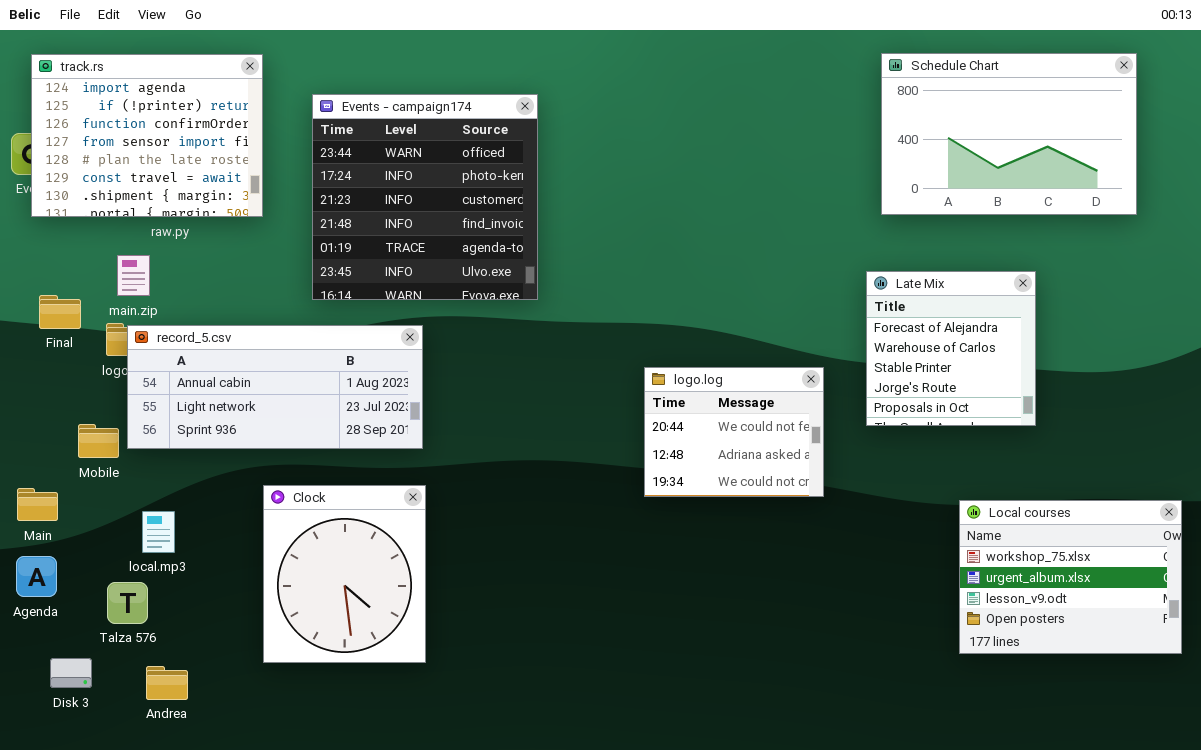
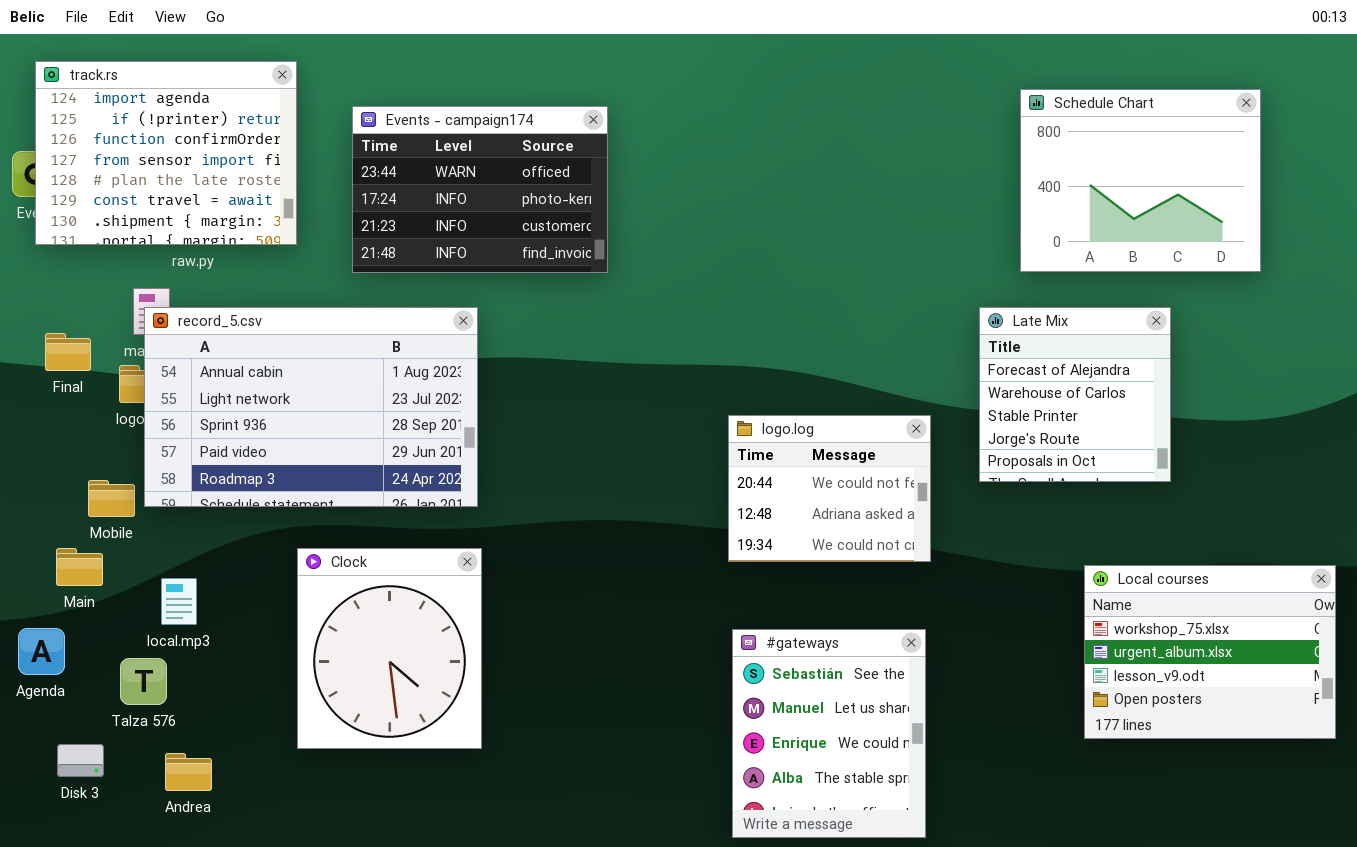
Schedule Chart: [881,53,1137,215] -> [1020,89,1261,272], moved, resized
Events - campaign174: [312,94,538,300] -> [352,106,608,273], resized
record_5.csv: [127,325,423,449] -> [144,307,478,507], resized
Main: [17,488,58,521] -> [56,548,103,586], moved
#gateways: none -> [732,629,926,838], opened

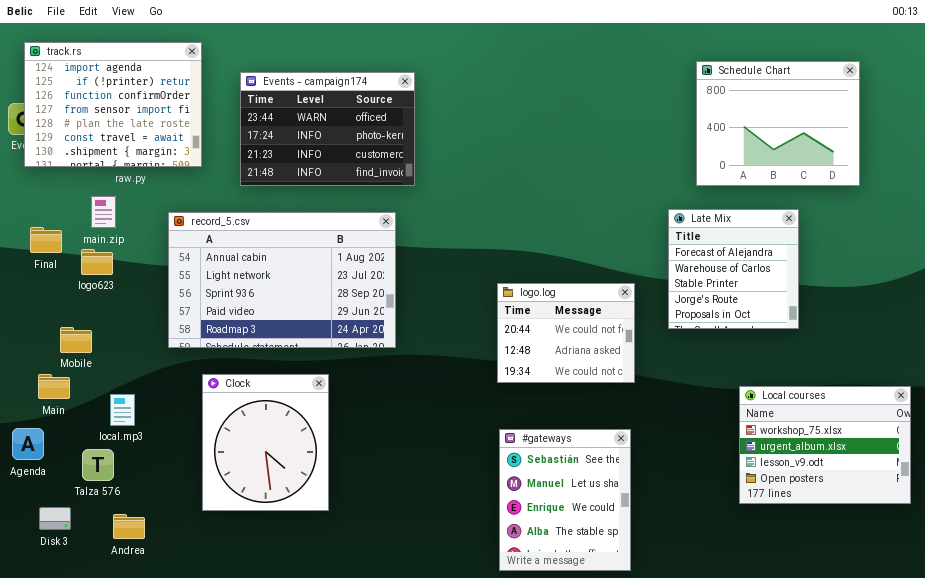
record_5.csv: [144,307,478,507] -> [168,212,396,348], moved

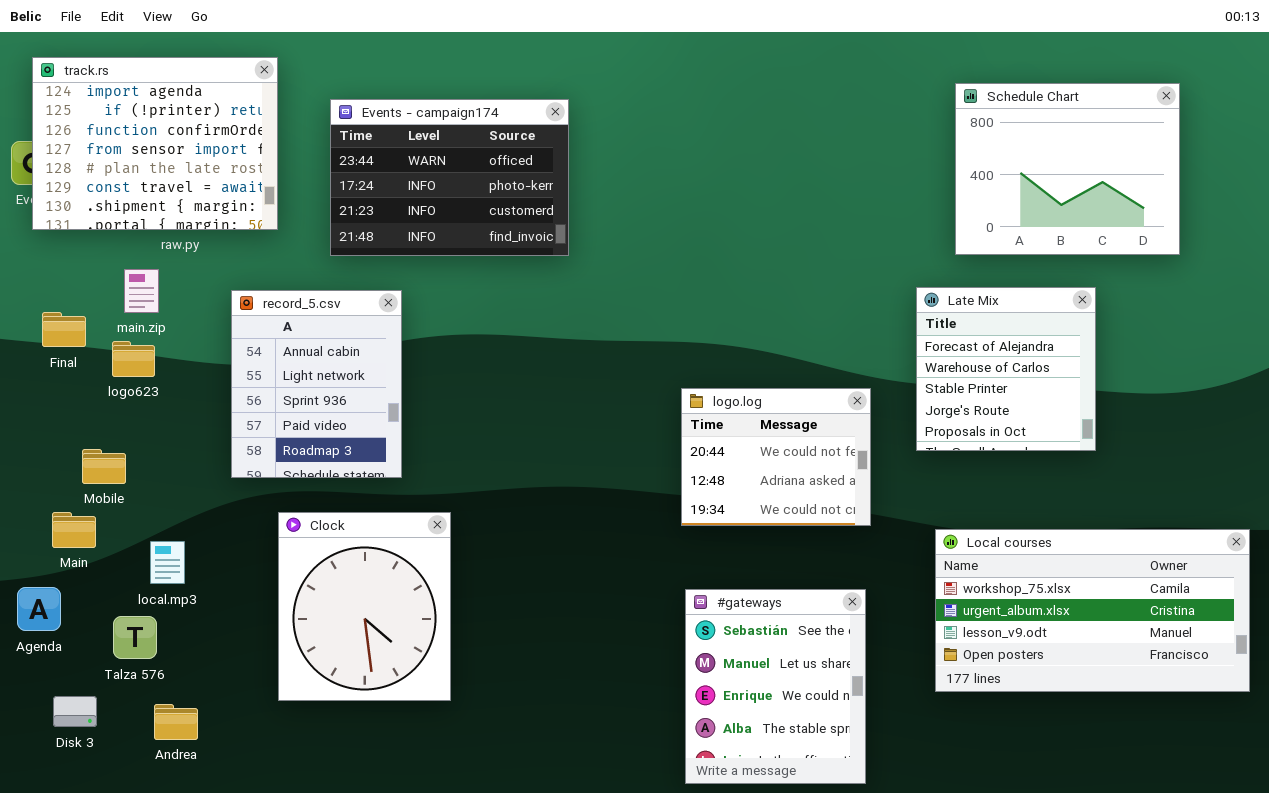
record_5.csv: [168,212,396,348] -> [231,290,402,478], resized
Local courses: [739,386,911,504] -> [935,529,1250,692], resized

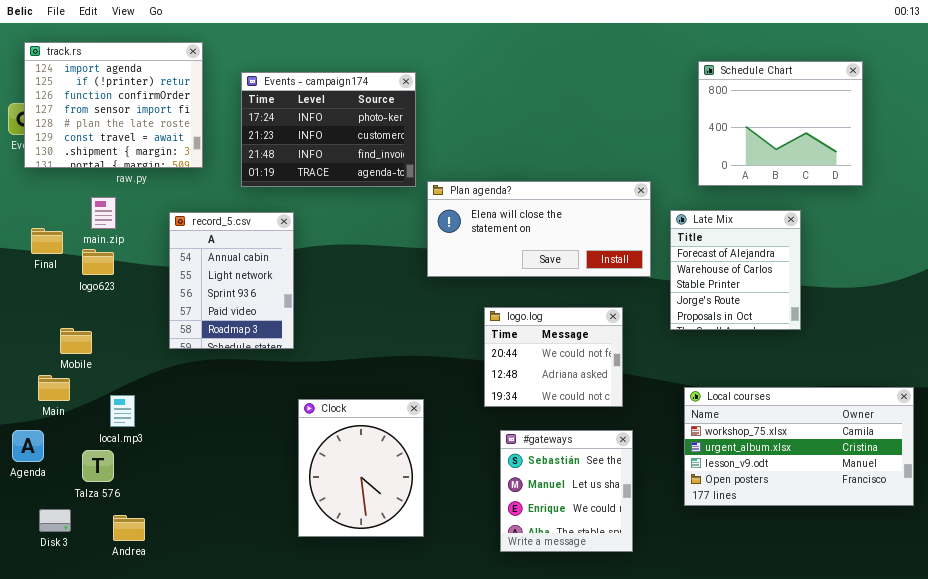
Events - campaign174: [330,99,569,256] -> [241,72,416,187], scrolled down 1 row
Plan agenda?: none -> [427,181,651,277], opened
logo.log: [681,388,871,526] -> [484,307,623,407], moved
Clock: [278,512,451,701] -> [298,399,424,537], moved
#gateways: [685,589,866,784] -> [500,430,633,552], resized

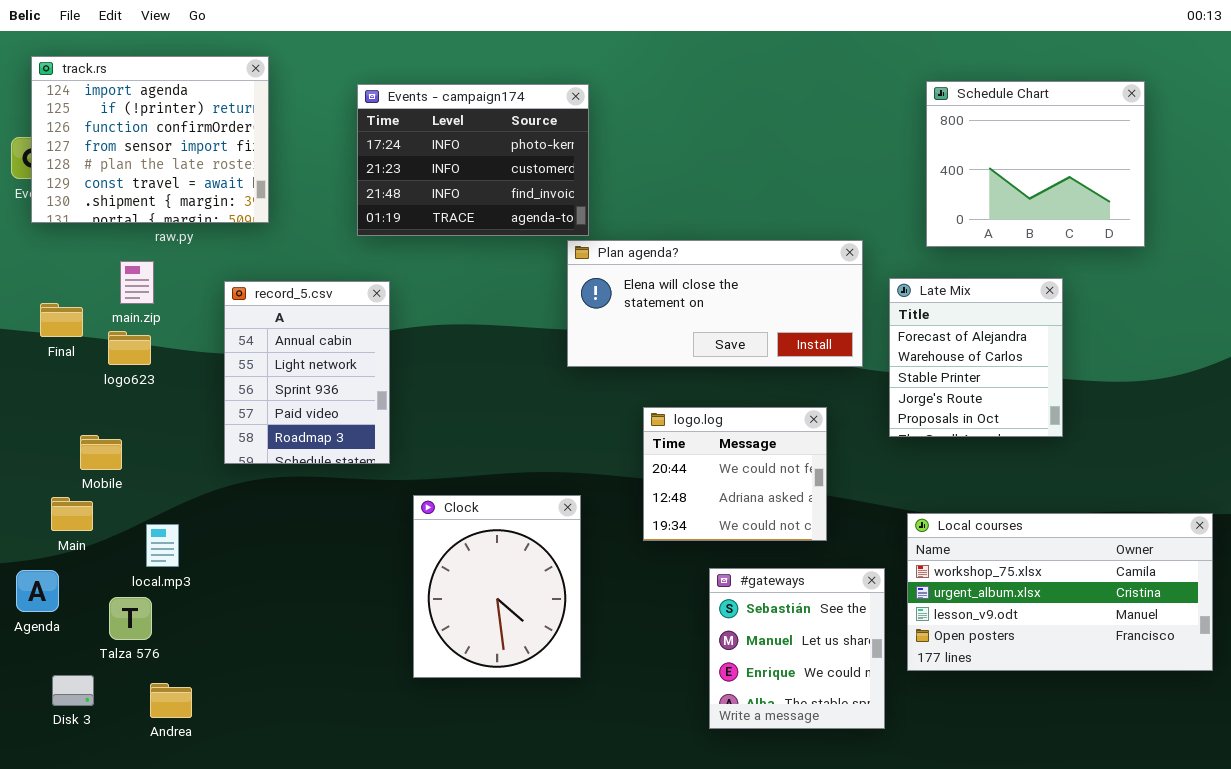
Events - campaign174: [241,72,416,187] -> [357,84,589,236], moved
Clock: [298,399,424,537] -> [413,495,581,678], moved
#gateways: [500,430,633,552] -> [709,568,885,729], moved

